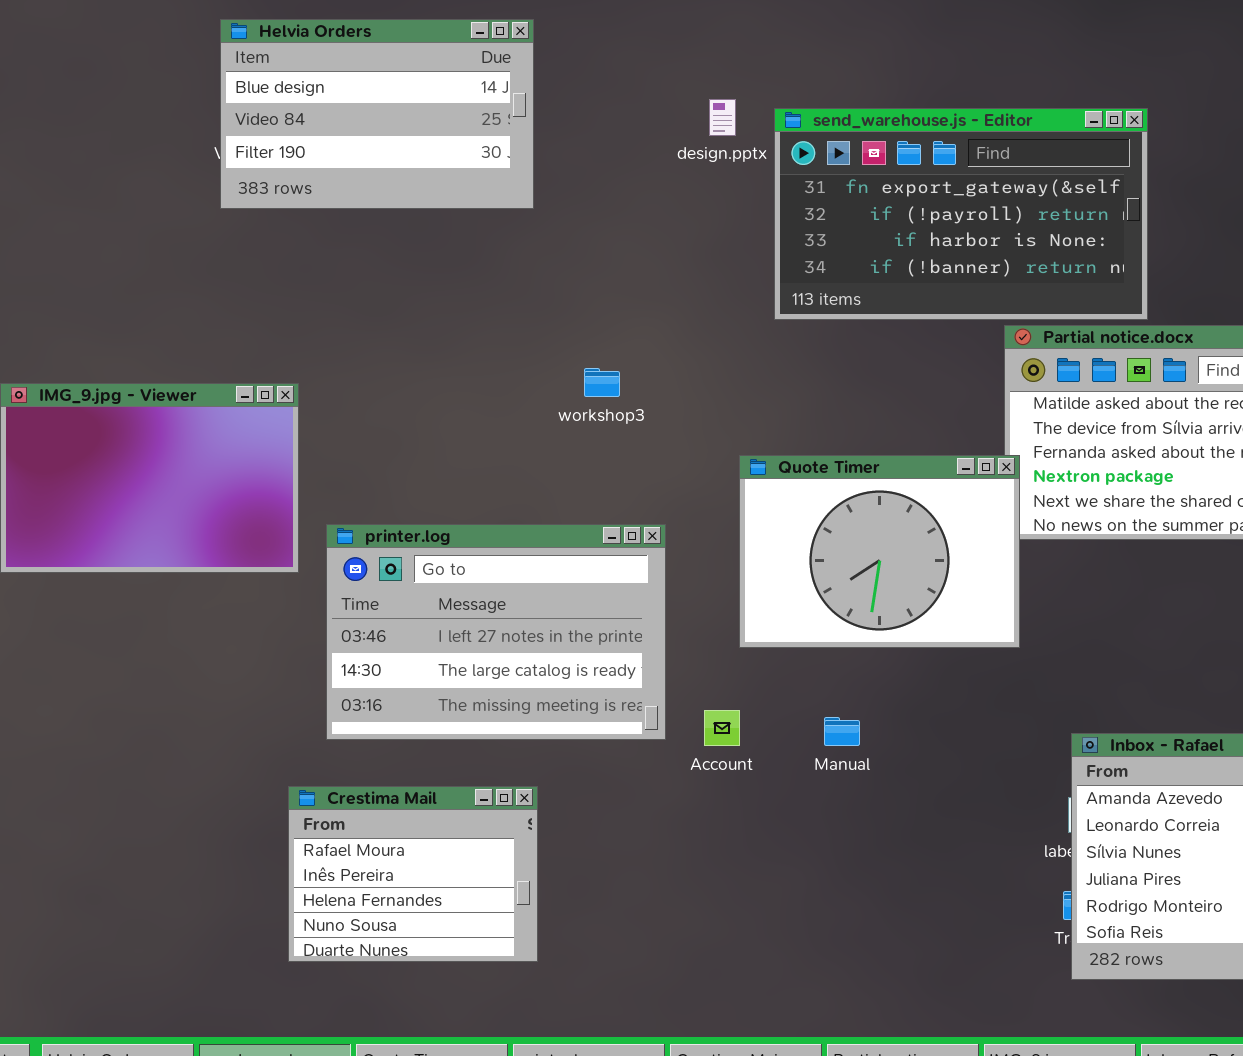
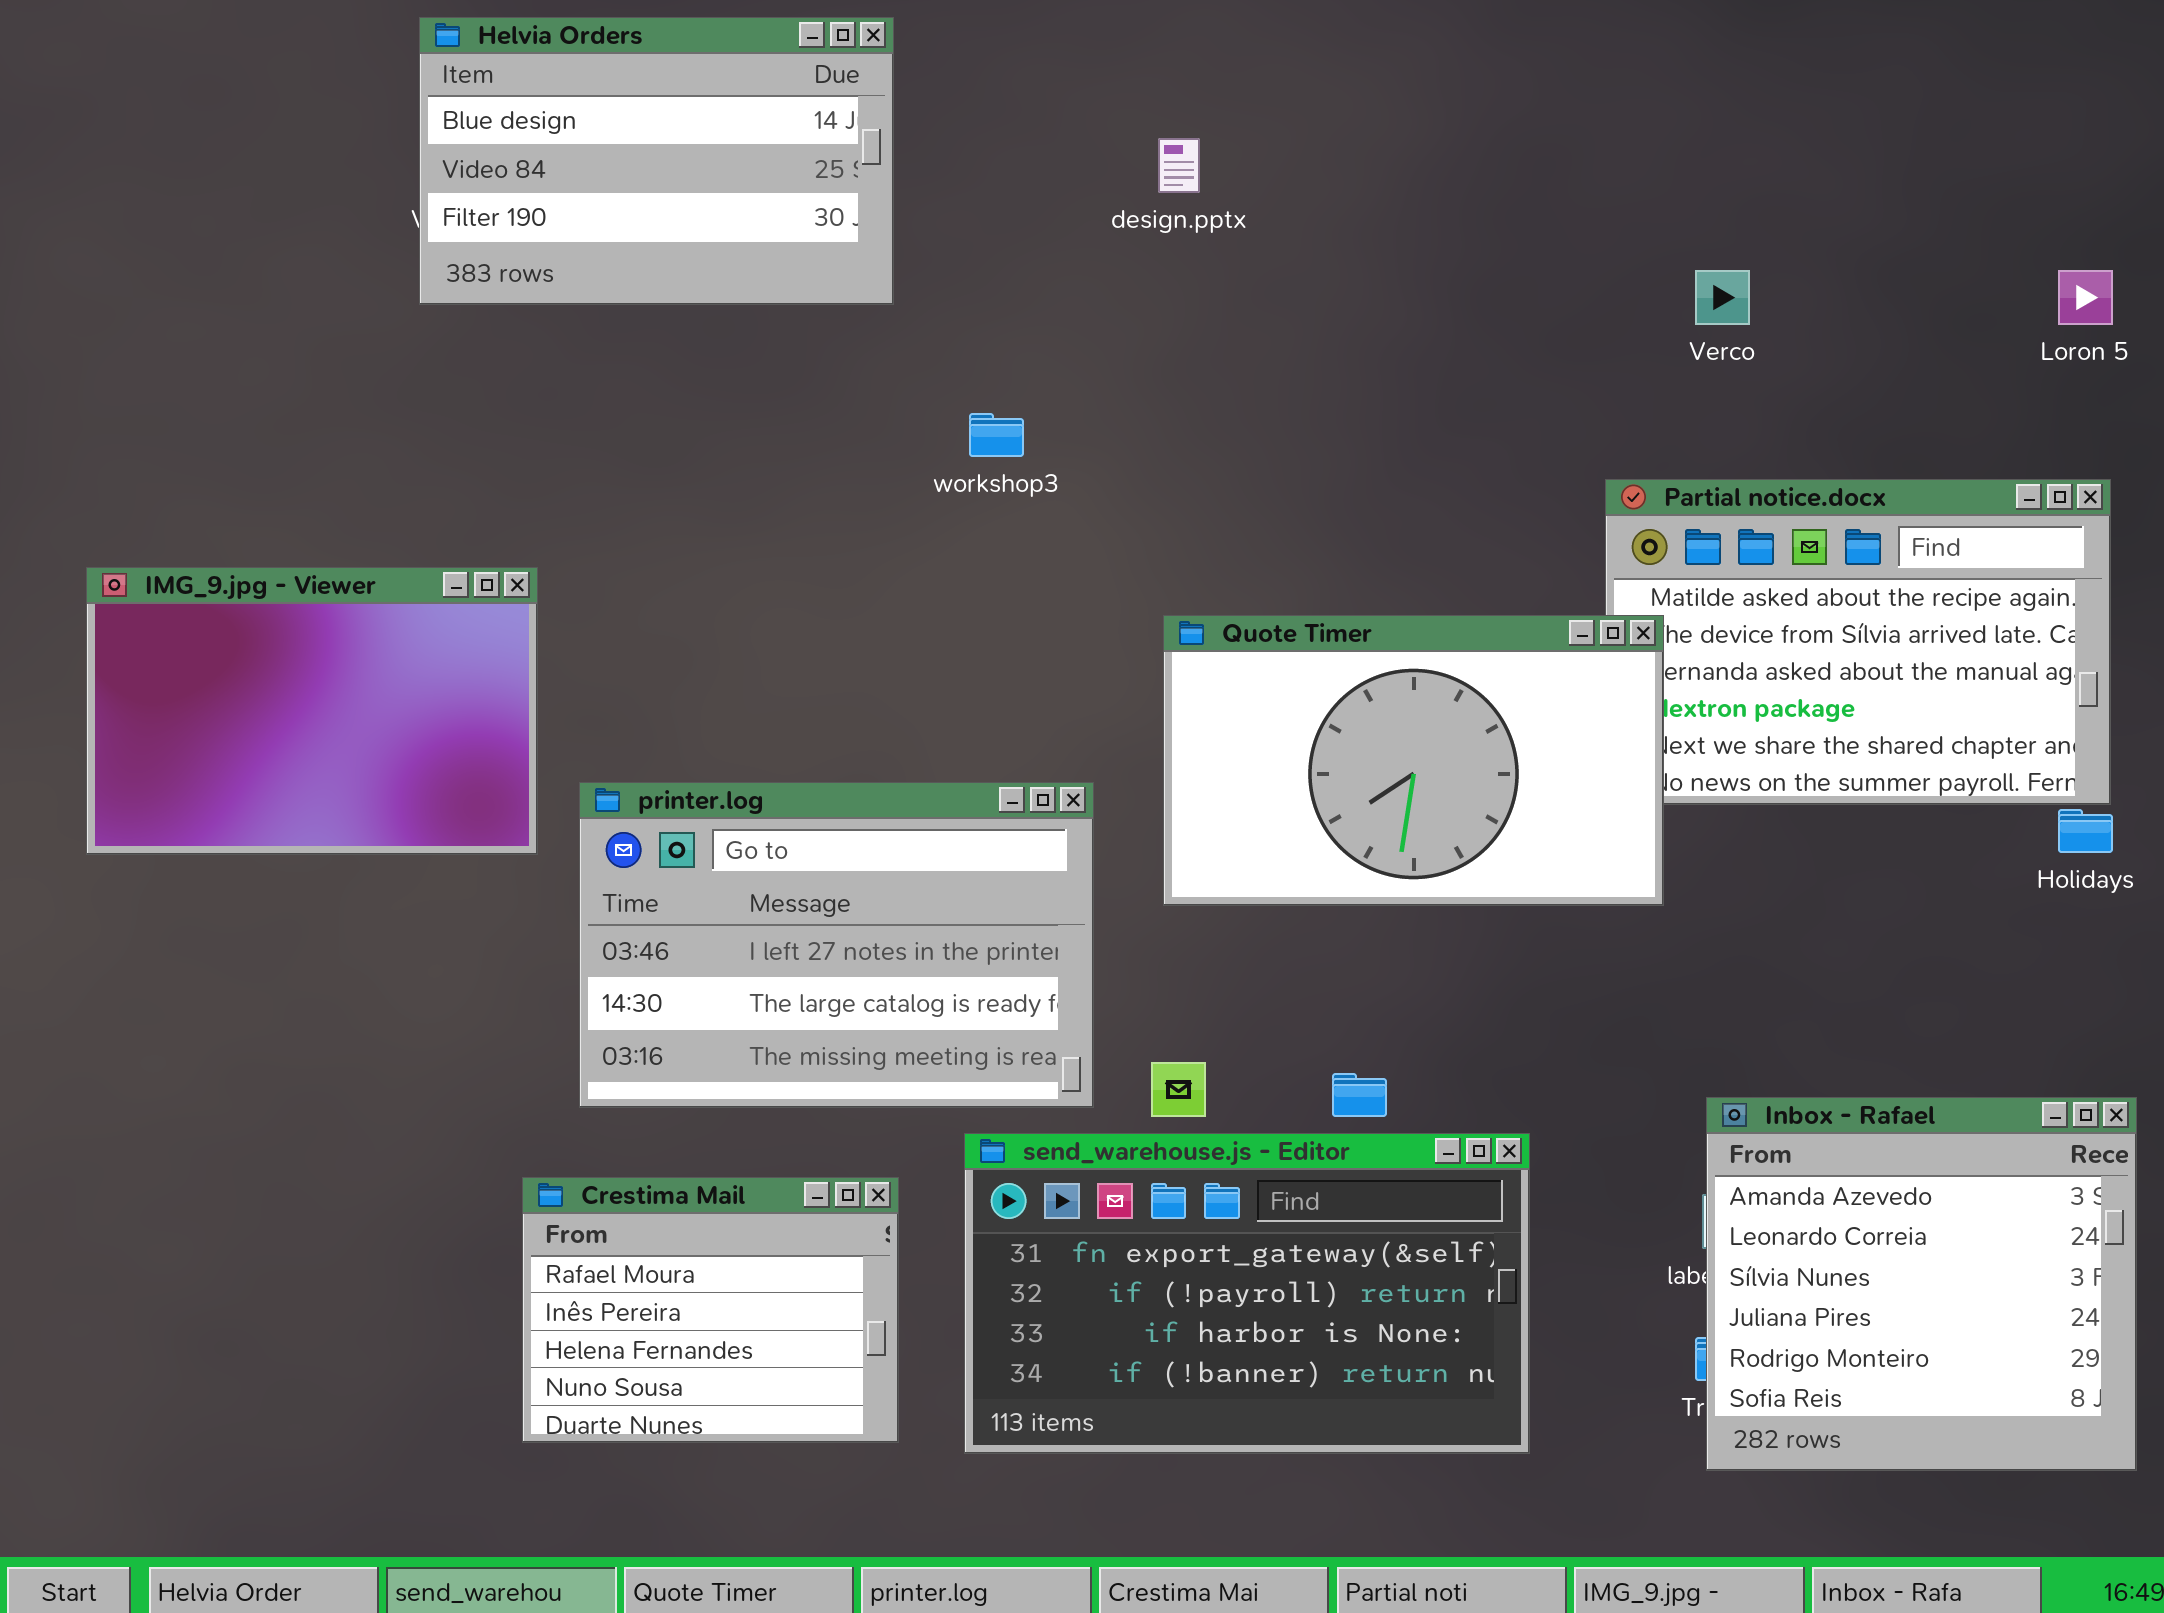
send_warehouse.js - Editor: [774,108,1148,320] -> [964,1133,1530,1454], moved
workshop3: [584,368,620,397] -> [969,413,1024,457], moved
Quote Timer: [739,455,1020,648] -> [1163,615,1664,906], moved, resized

